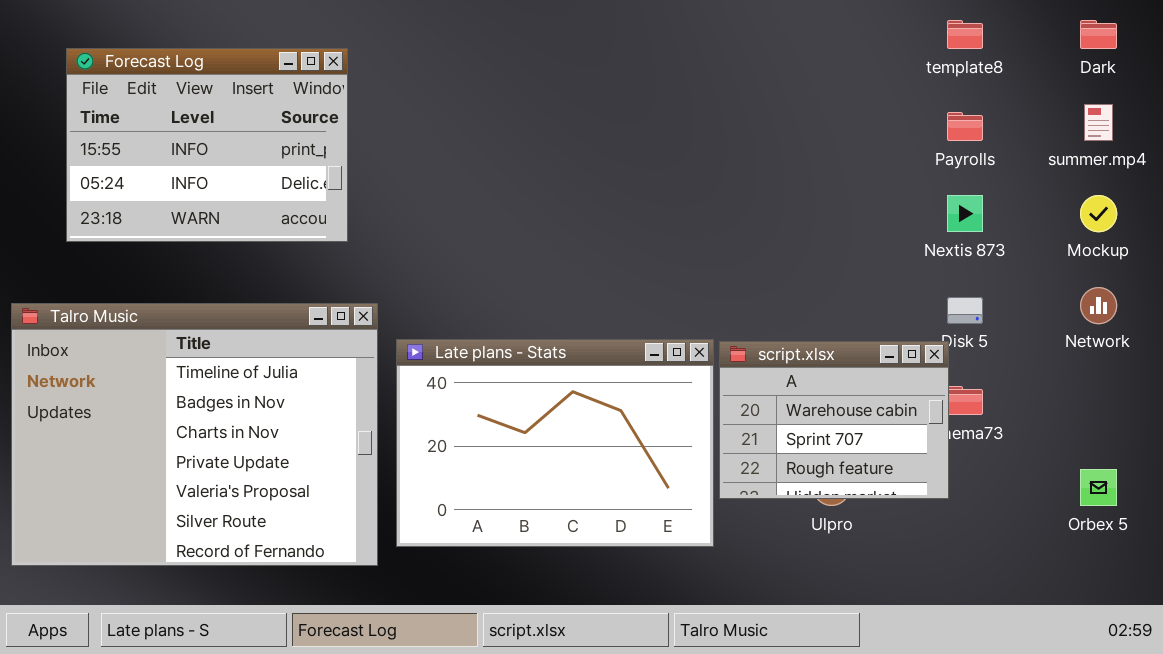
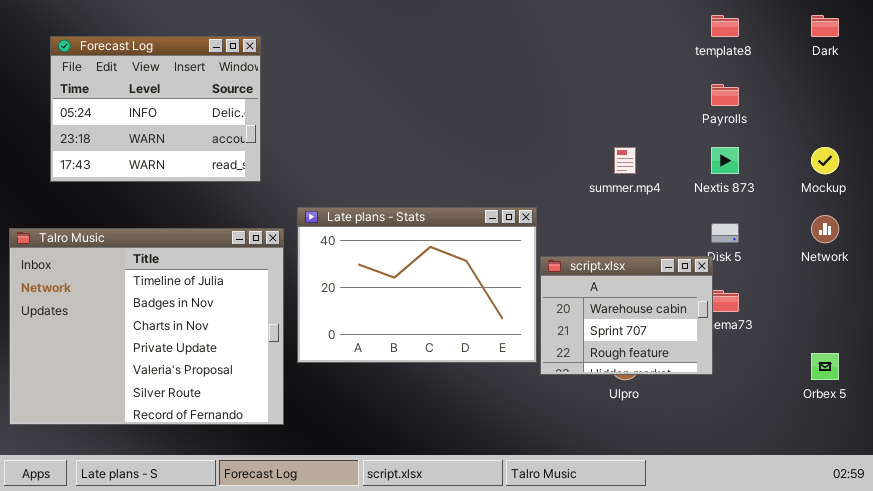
Forecast Log: [66,48,348,242] -> [50,36,261,182], scrolled down 1 row
summer.mp4: [1084,104,1113,141] -> [614,147,636,174], moved
Late plans - Stats: [396,339,714,547] -> [297,207,537,363], moved

